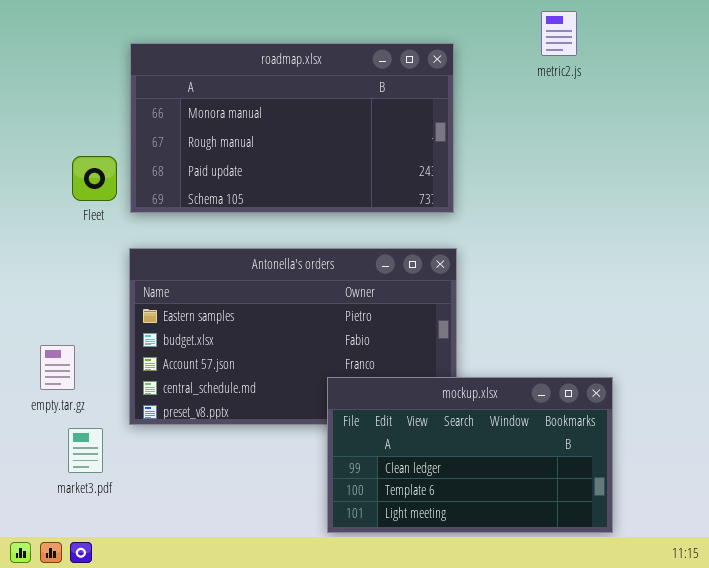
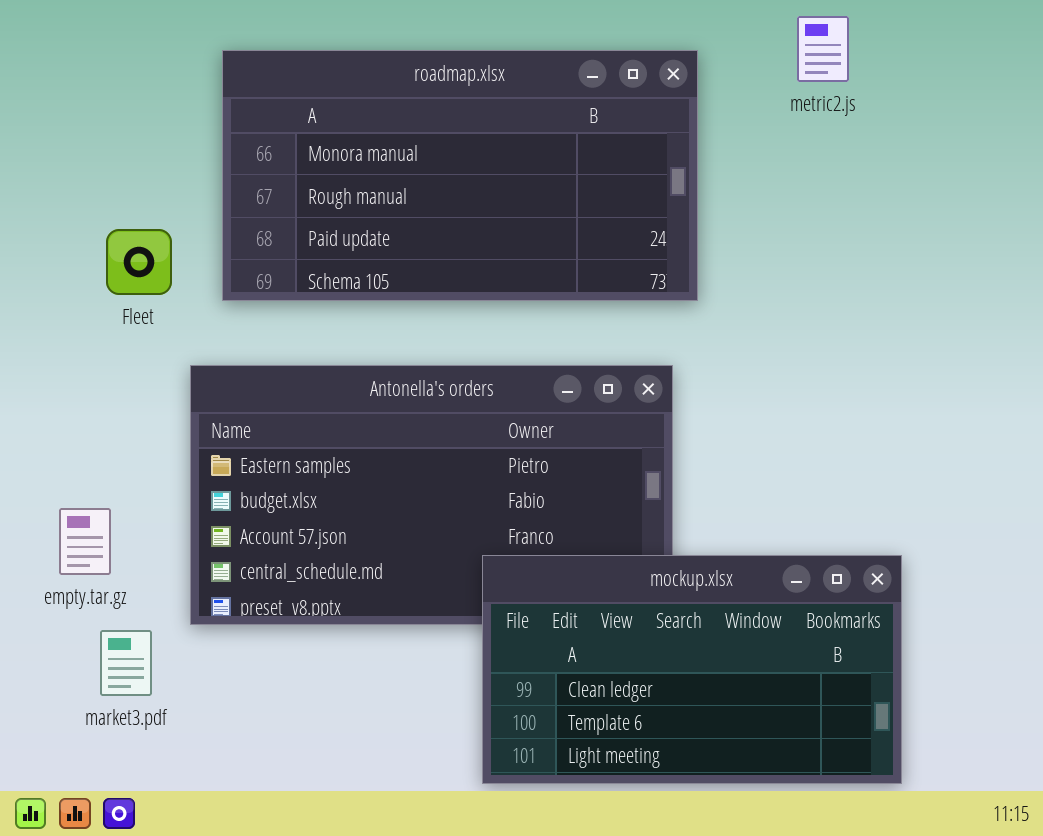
roadmap.xlsx: [130,43,454,213] -> [222,50,698,301], moved

